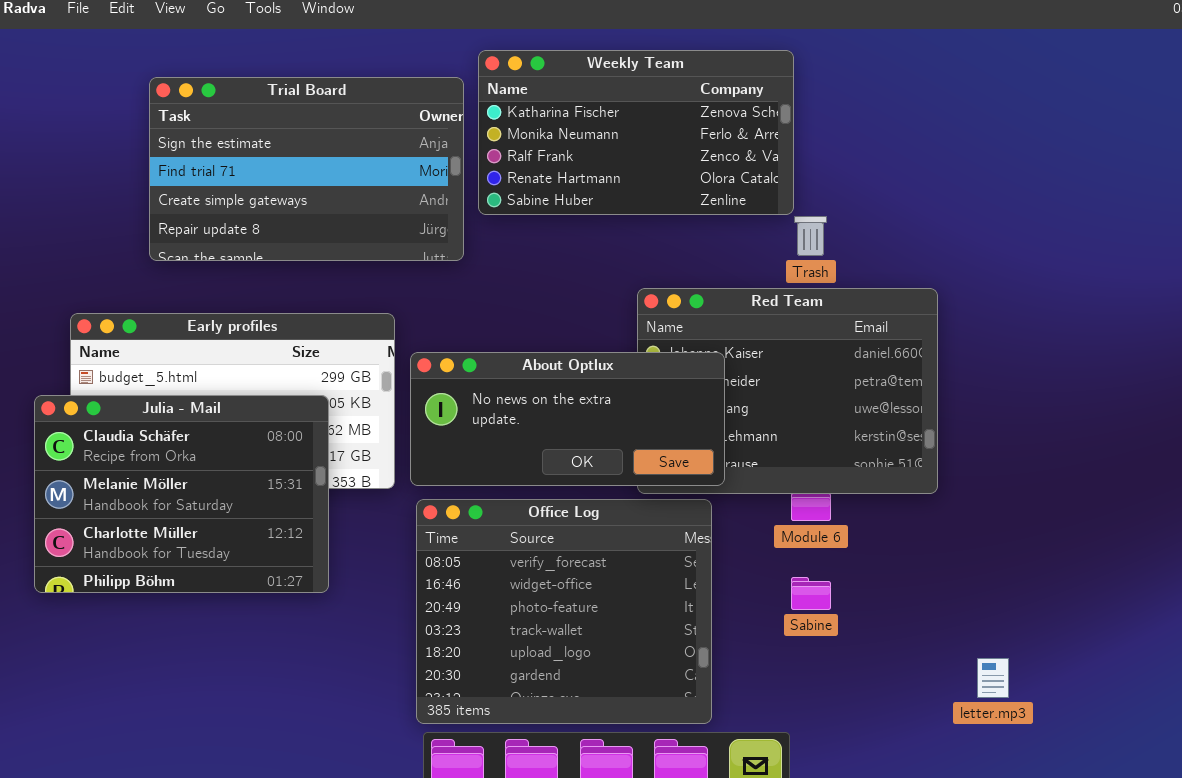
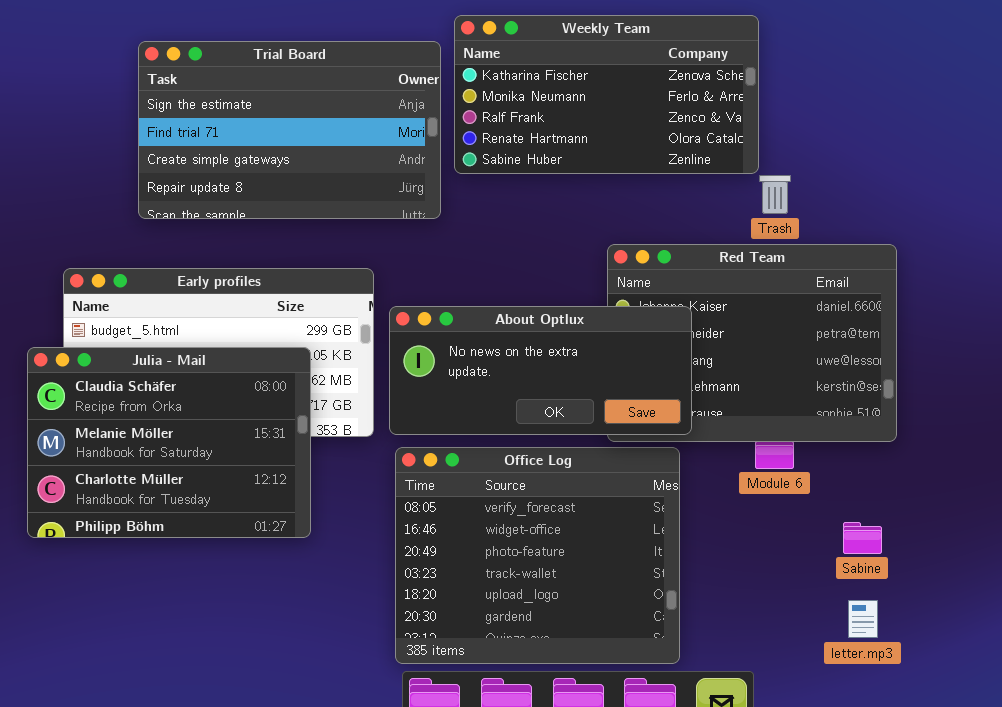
Sabine: [791,577,831,610] -> [843,522,882,554], moved
letter.mp3: [977,658,1009,698] -> [848,600,878,638], moved

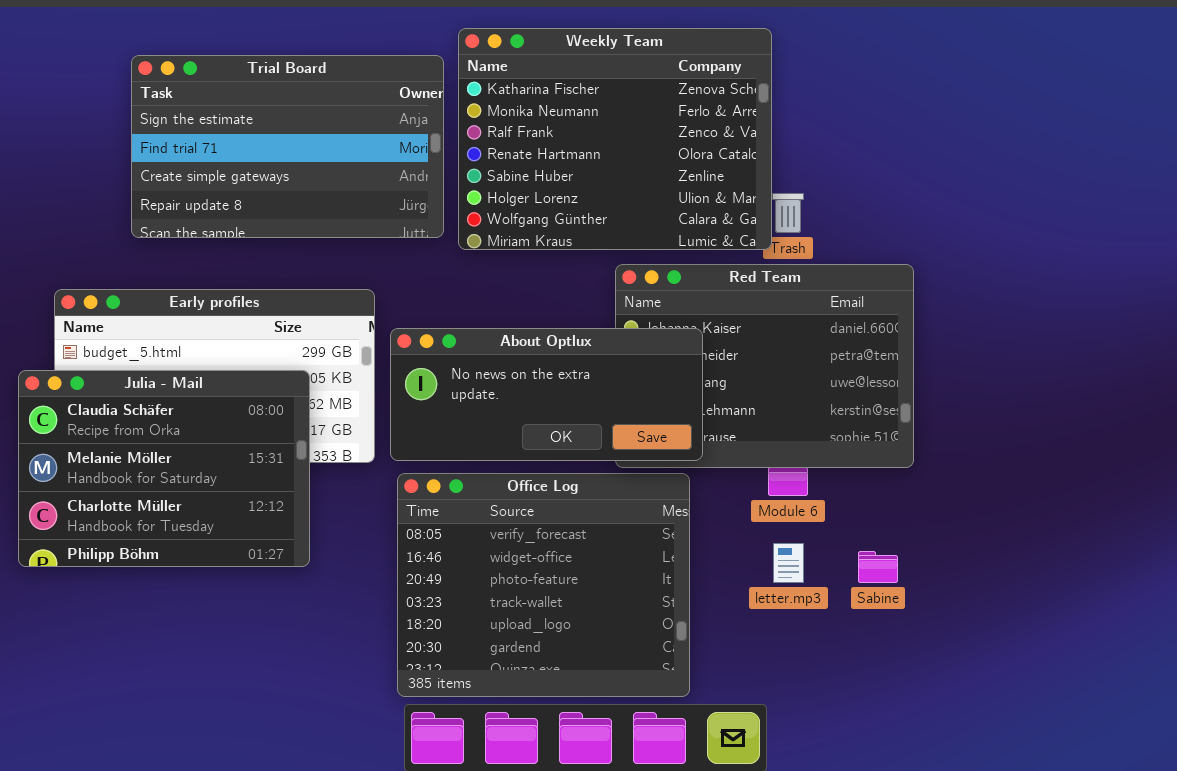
Weekly Team: [454,15,759,174] -> [458,28,772,250], resized
letter.mp3: [848,600,878,638] -> [773,543,804,583], moved

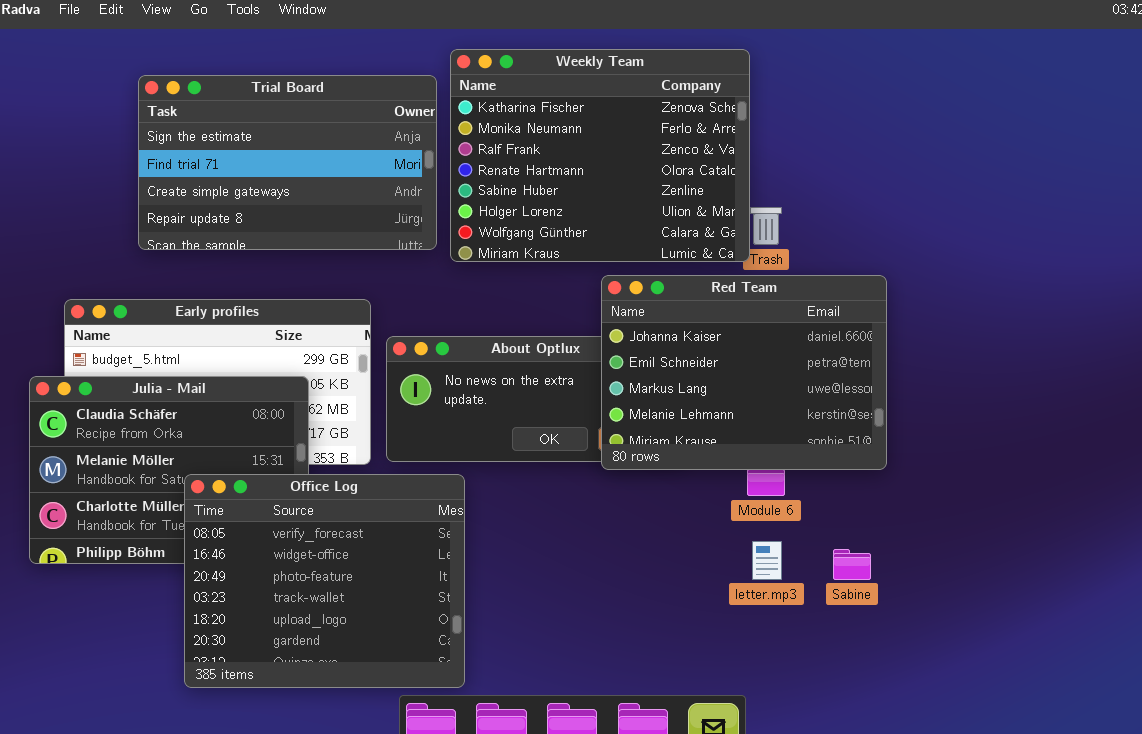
Red Team: [615,264,914,468] -> [601,275,887,470], raised
Office Log: [397,473,690,697] -> [184,474,465,688], moved

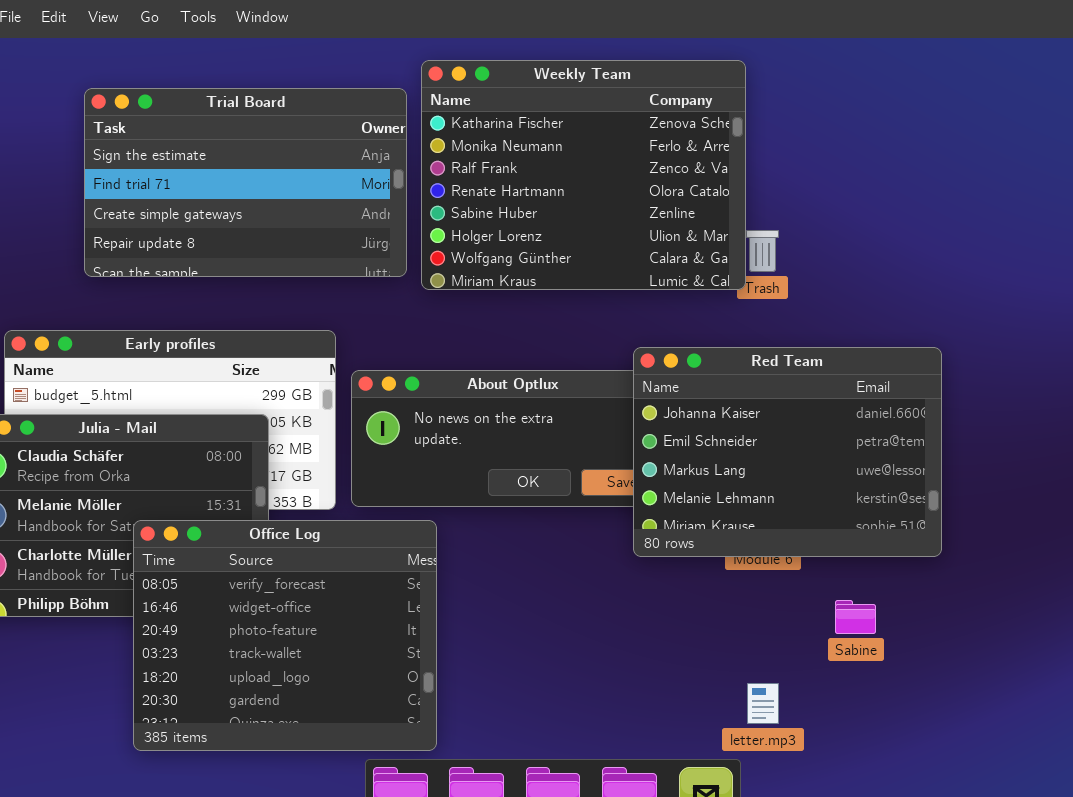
Red Team: [601,275,887,470] -> [633,347,942,557], moved
letter.mp3: [752,541,782,580] -> [747,683,779,724], moved

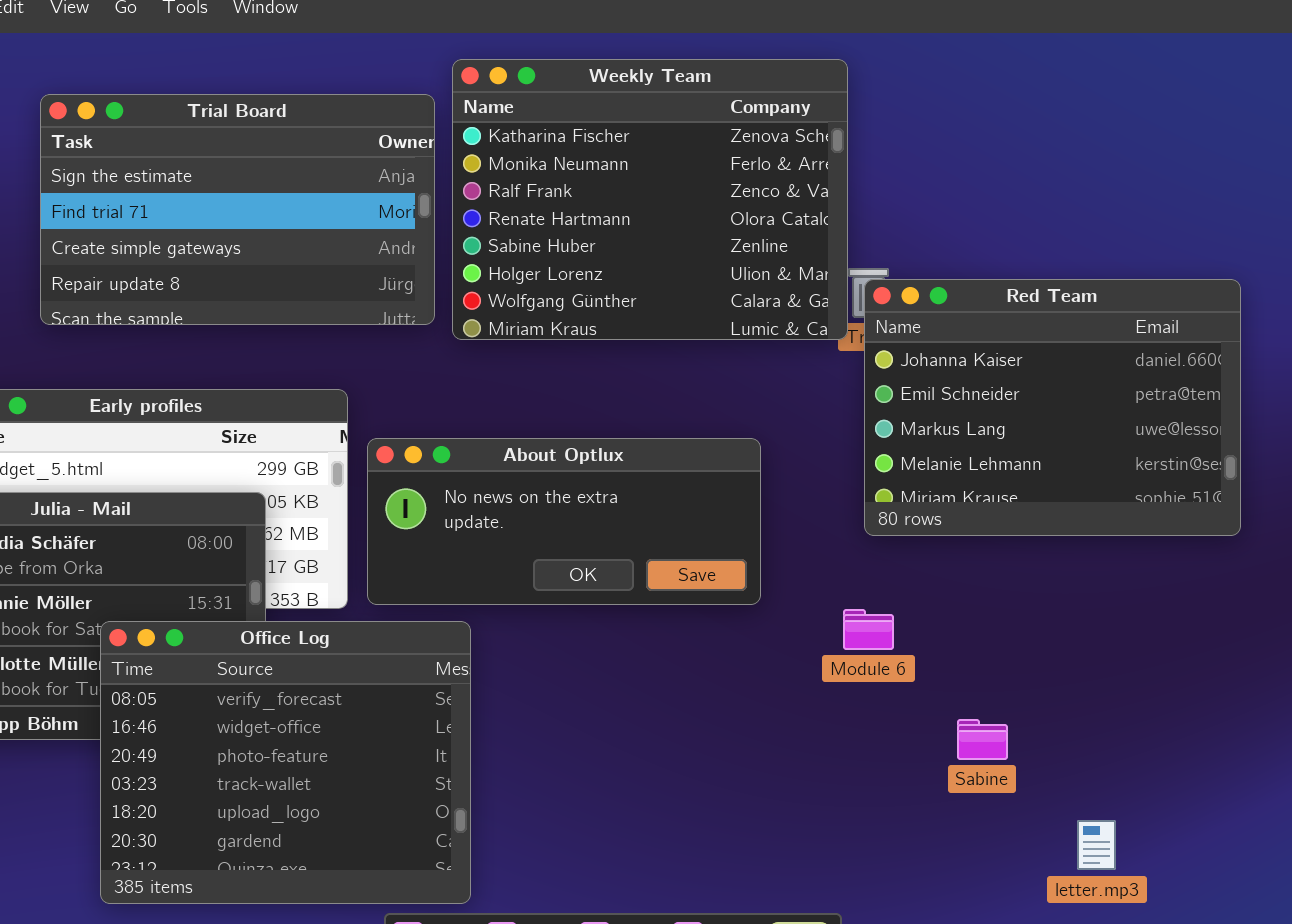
Red Team: [633,347,942,557] -> [864,279,1241,536], moved
letter.mp3: [747,683,779,724] -> [1077,820,1116,870], moved

